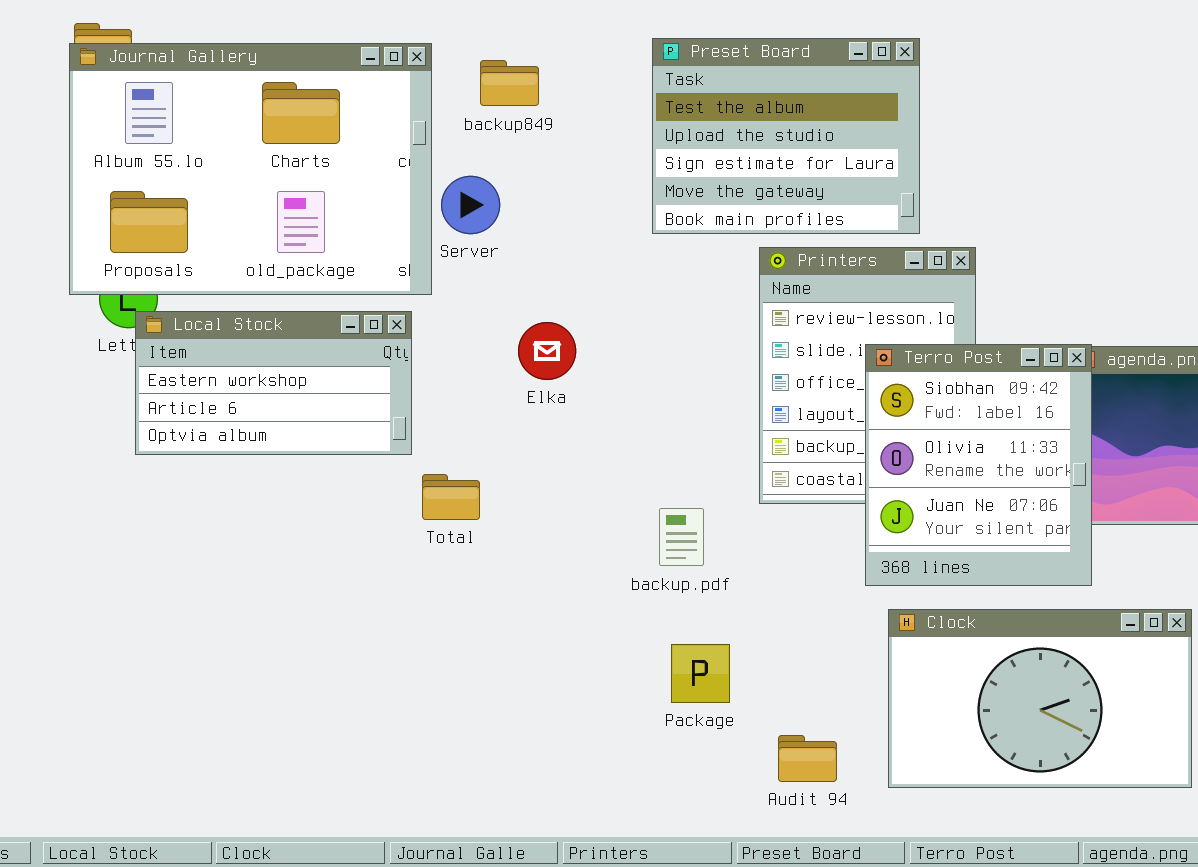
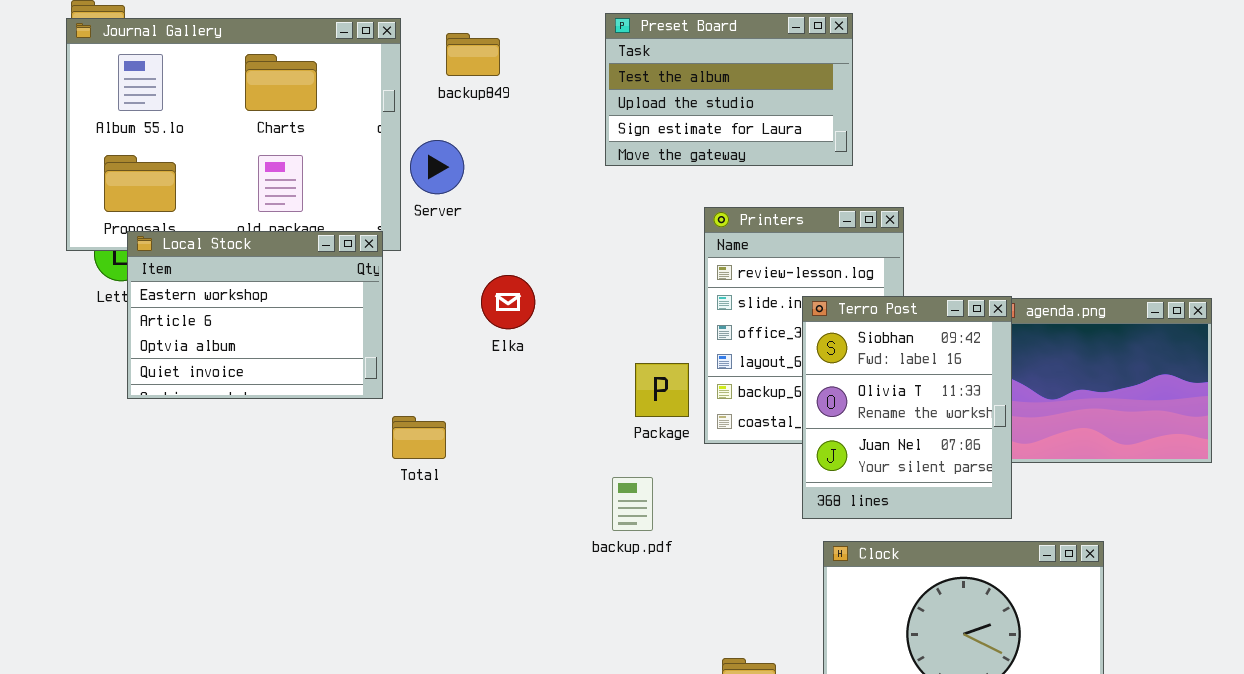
Preset Board: [652,38,920,234] -> [605,13,853,166], resized
Local Stock: [135,311,412,455] -> [127,231,383,399], resized
backup.pdf: [659,508,704,566] -> [612,477,653,531], moved
Package: [671,644,730,703] -> [635,363,689,417], moved

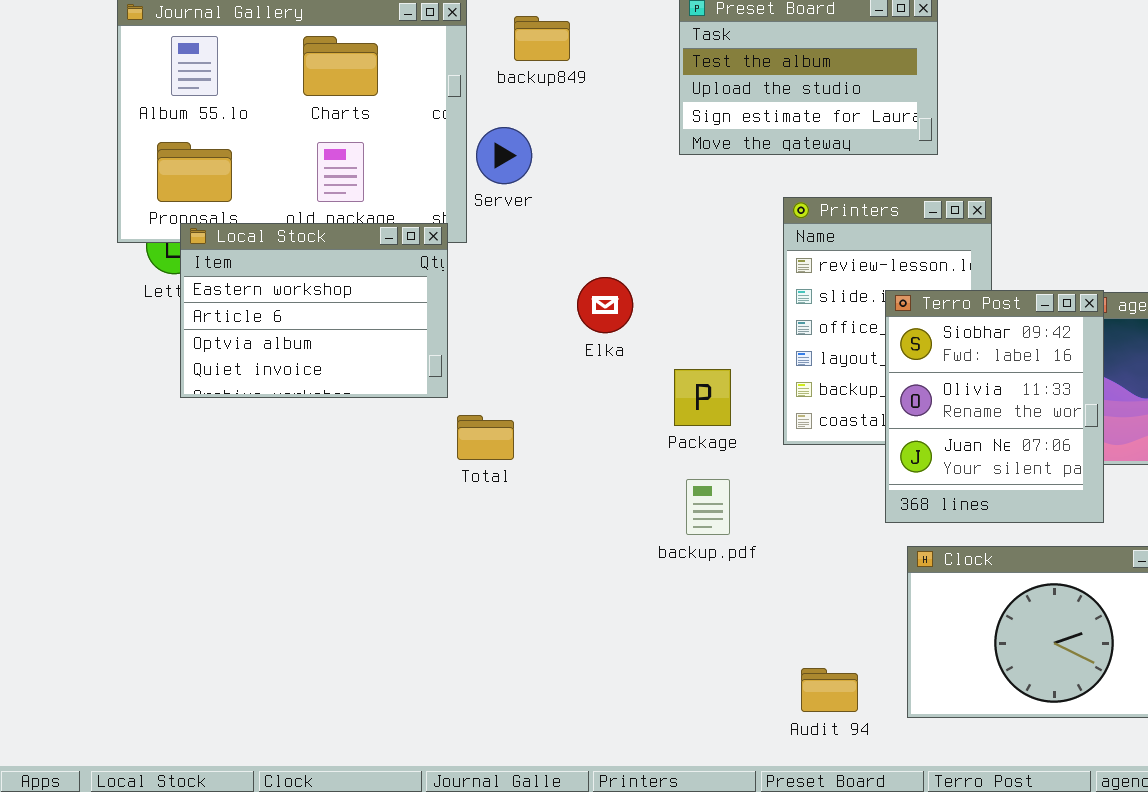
Elka: [481,275,535,329] -> [577,277,633,333], moved
Package: [635,363,689,417] -> [674,369,731,426], moved

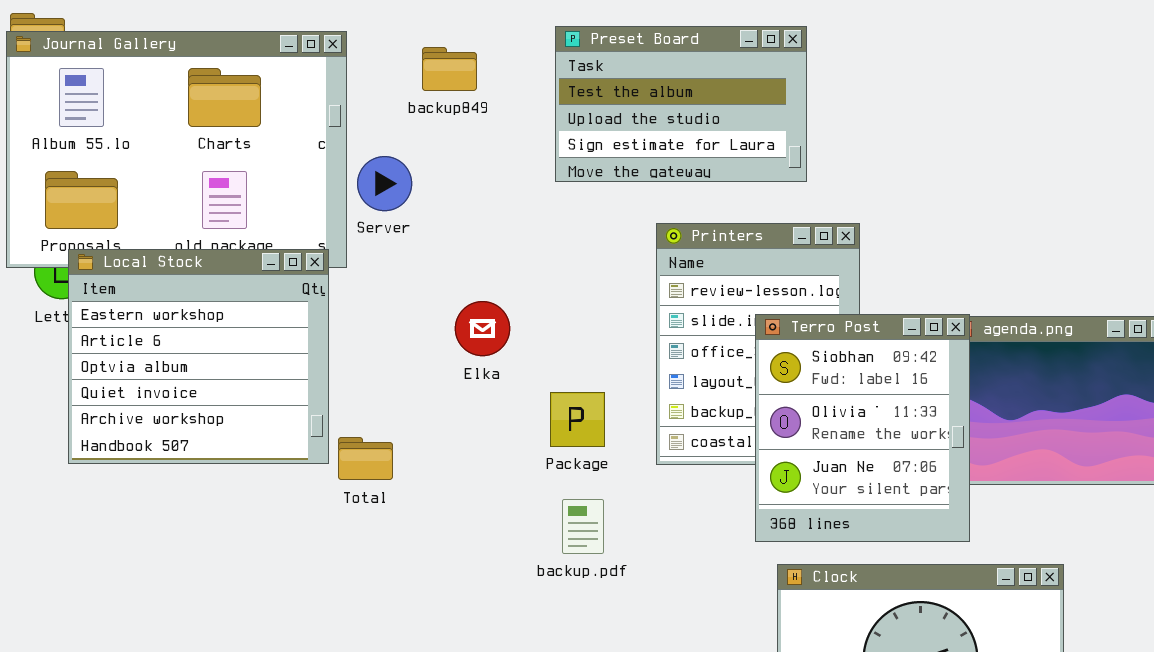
backup849: [514,16,570,61] -> [422,47,477,91], moved
Local Stock: [180,223,448,398] -> [68,249,329,464], resized

